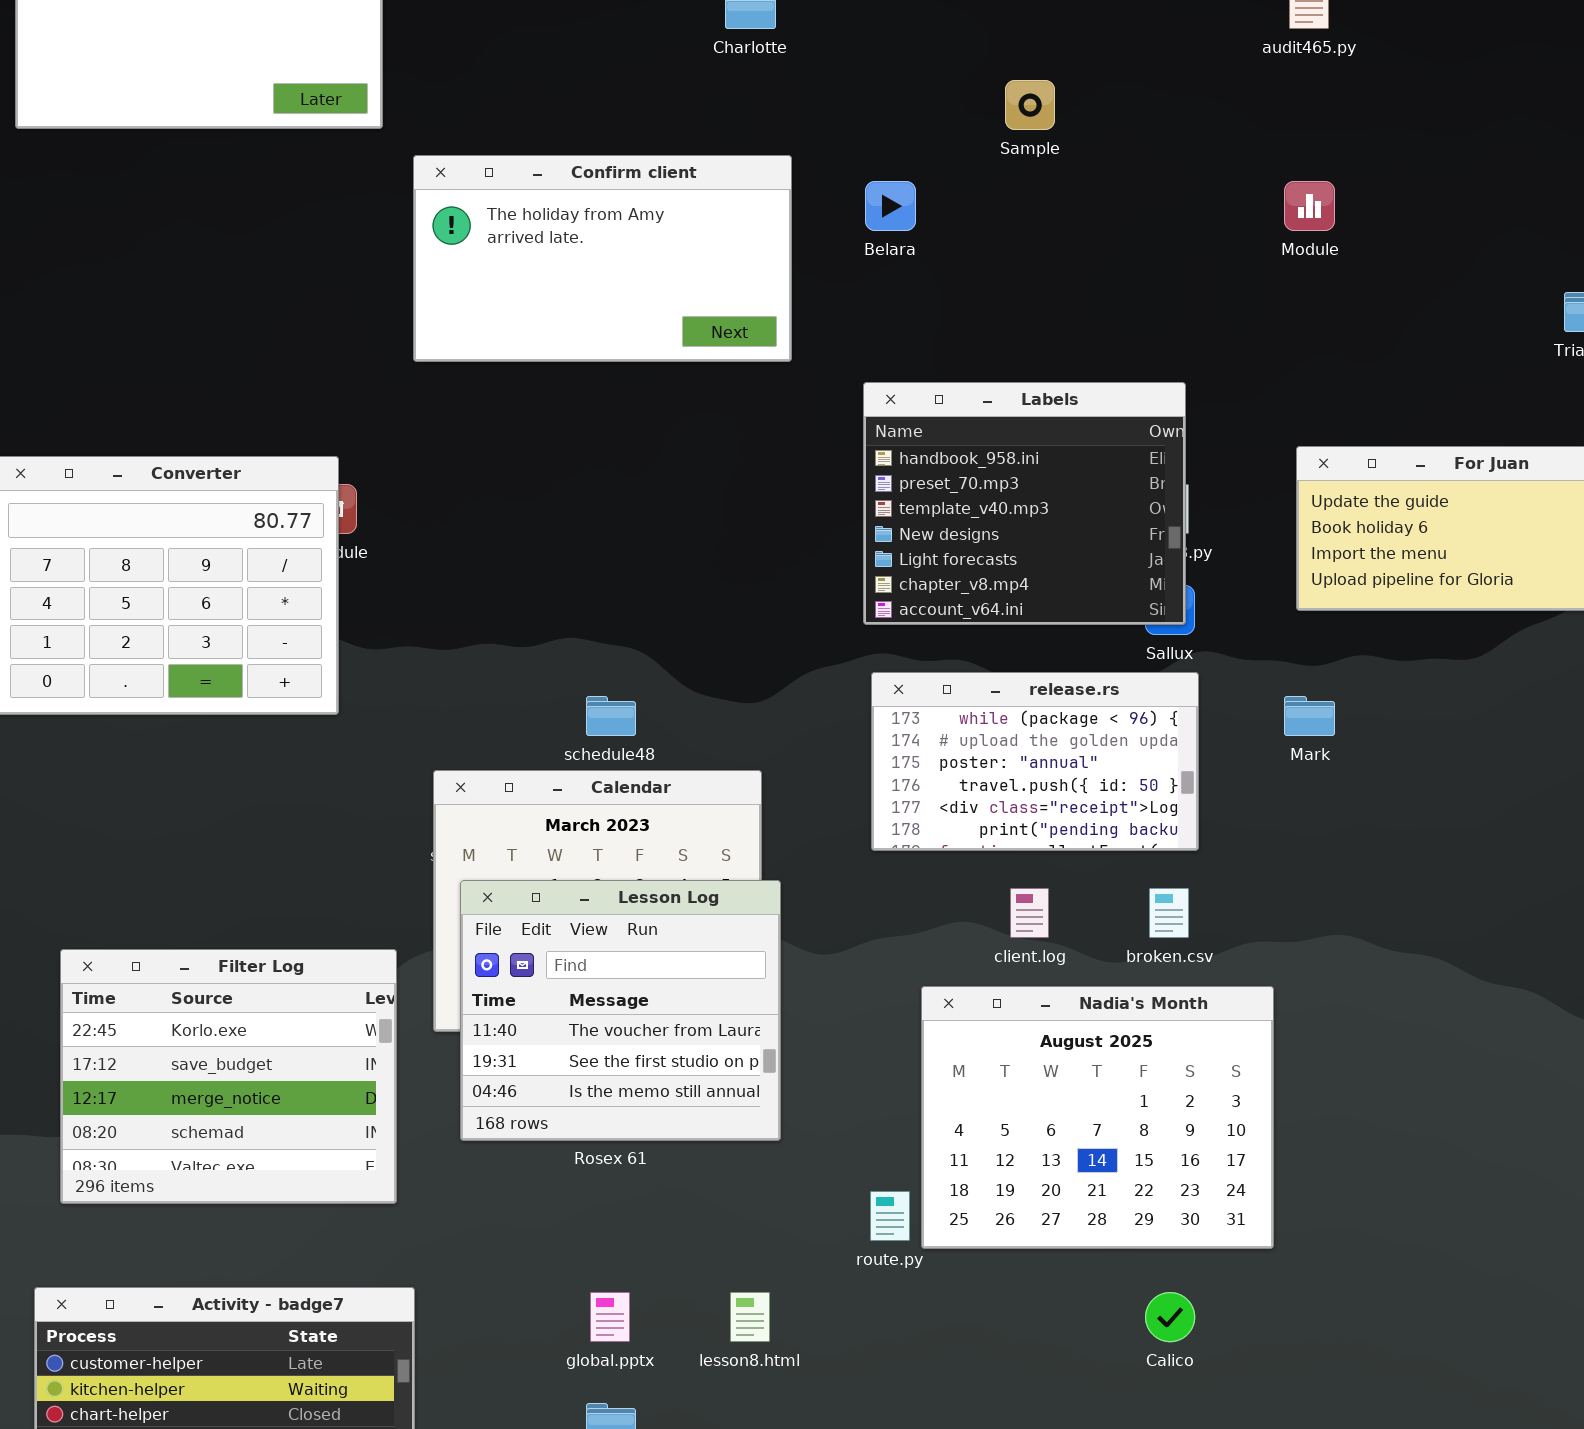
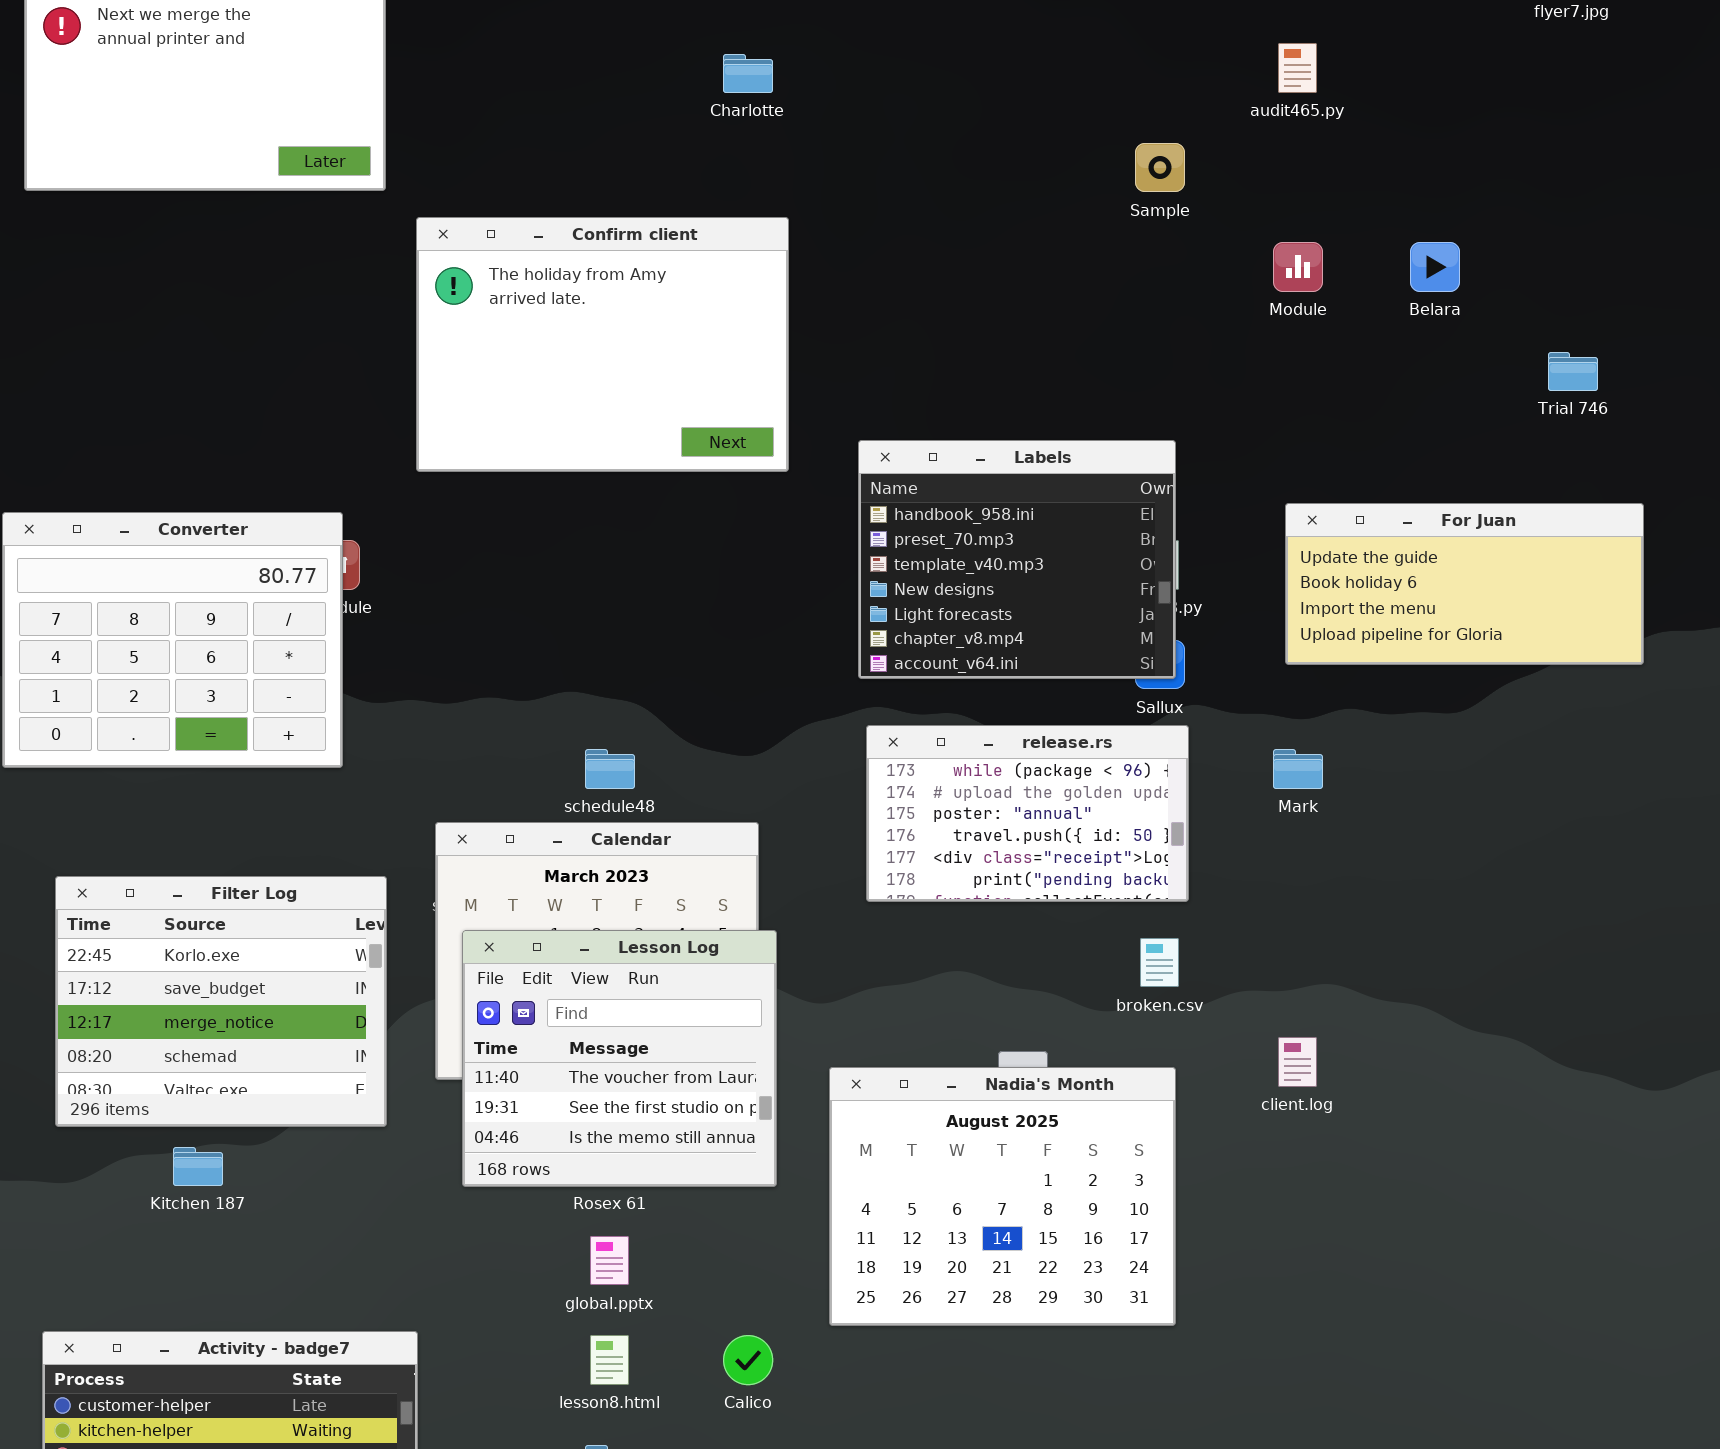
Sample: [1005,80,1055,130] -> [1135,143,1185,192], moved
Confirm client: [413,155,792,362] -> [416,217,789,472], resized
Belara: [865,181,916,231] -> [1410,242,1460,292], moved
client.log: [1010,888,1049,938] -> [1278,1037,1317,1087], moved
Filter Log: [60,949,397,1204] -> [55,876,387,1127], moved
Nadia's Month: [921,986,1274,1249] -> [829,1067,1176,1326], moved
global.pptx: [590,1292,630,1342] -> [590,1236,629,1285], moved
lesson8.html: [730,1292,770,1342] -> [590,1335,629,1385], moved
Calico: [1145,1292,1195,1342] -> [723,1335,773,1385], moved

